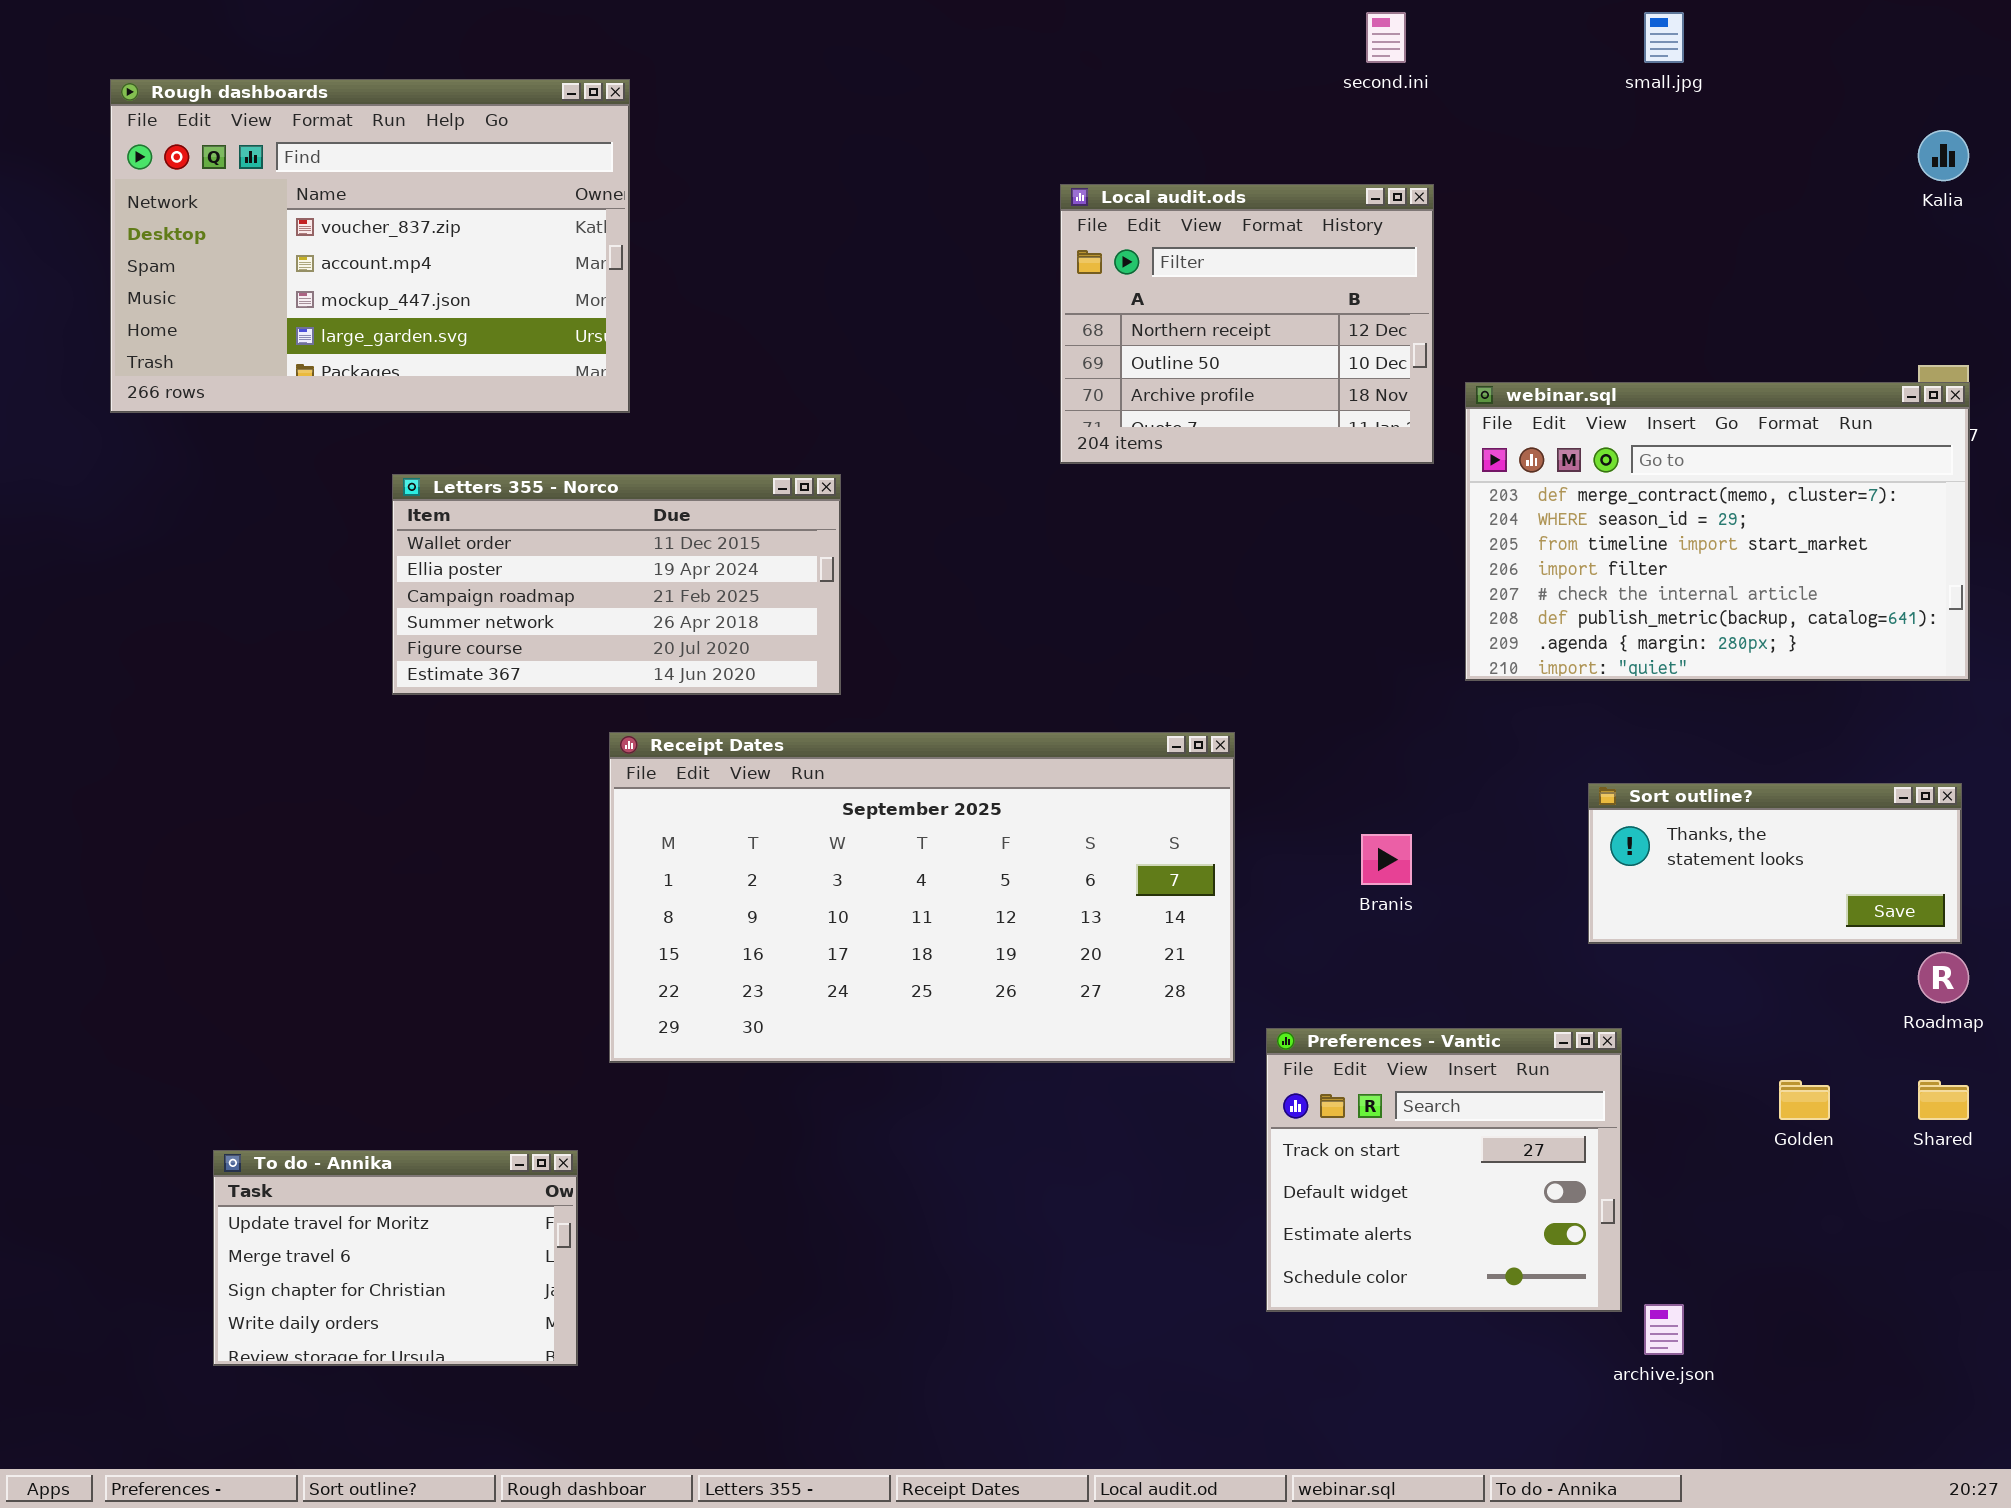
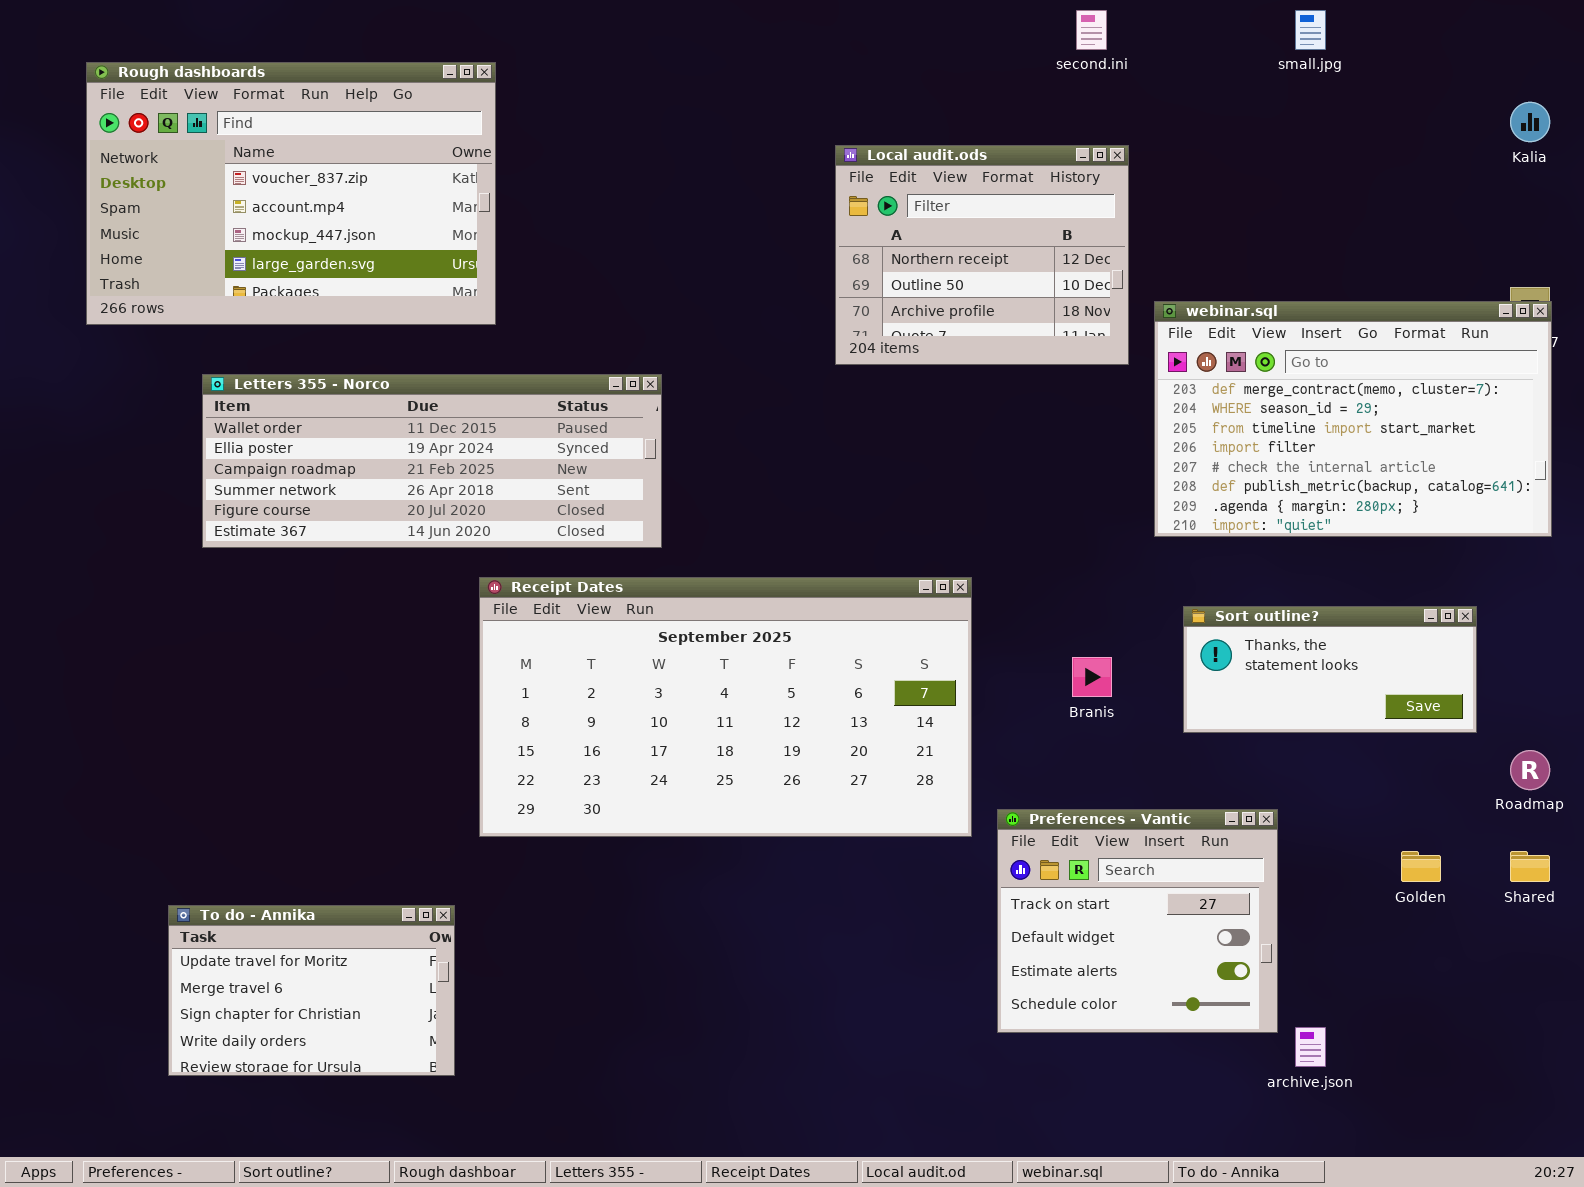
Letters 355 - Norco: [392,474,841,695] -> [202,374,662,548], resized
Sort outline?: [1588,783,1962,944] -> [1183,606,1477,733], moved

